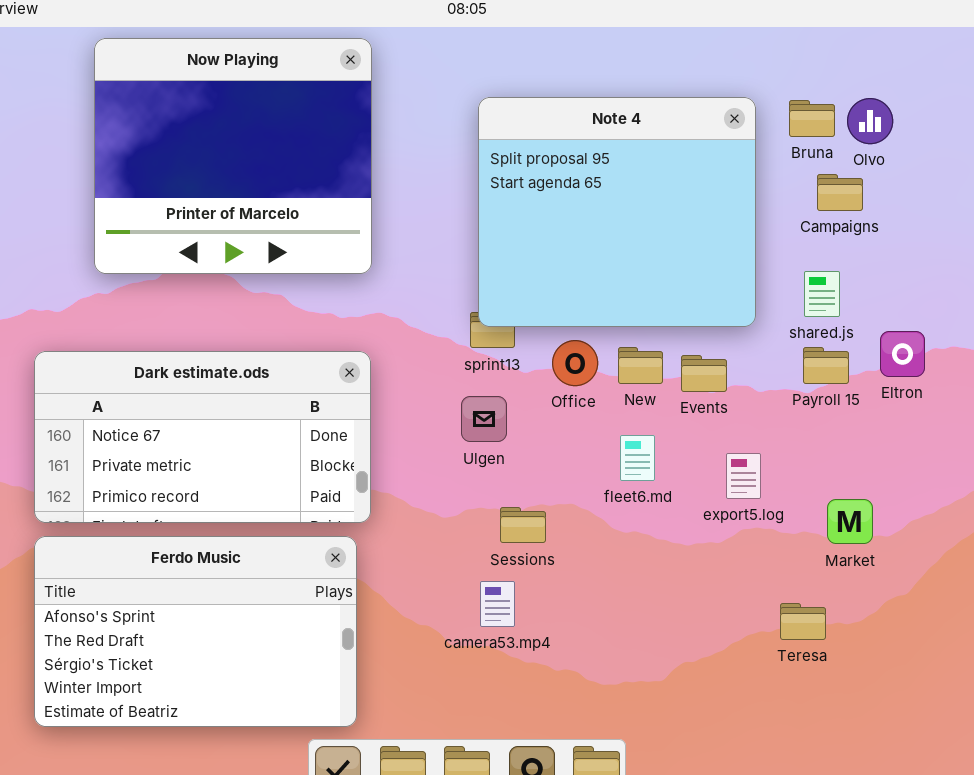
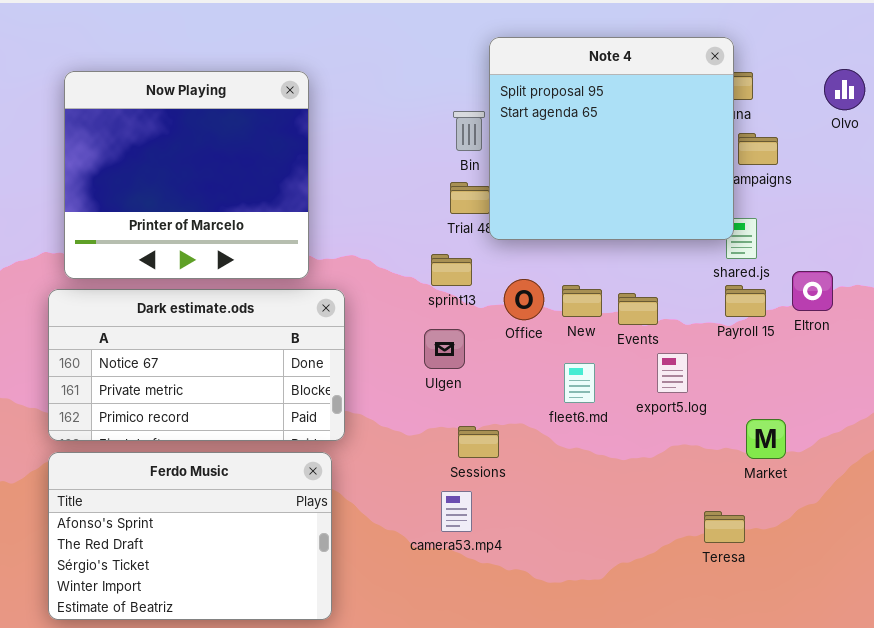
Now Playing: [94,38,372,274] -> [64,71,309,279], moved
Note 4: [478,97,756,327] -> [489,37,734,240], moved
Olvo: [847,98,893,144] -> [824,69,865,110], moved
export5.log: [726,453,761,499] -> [657,353,688,393], moved

